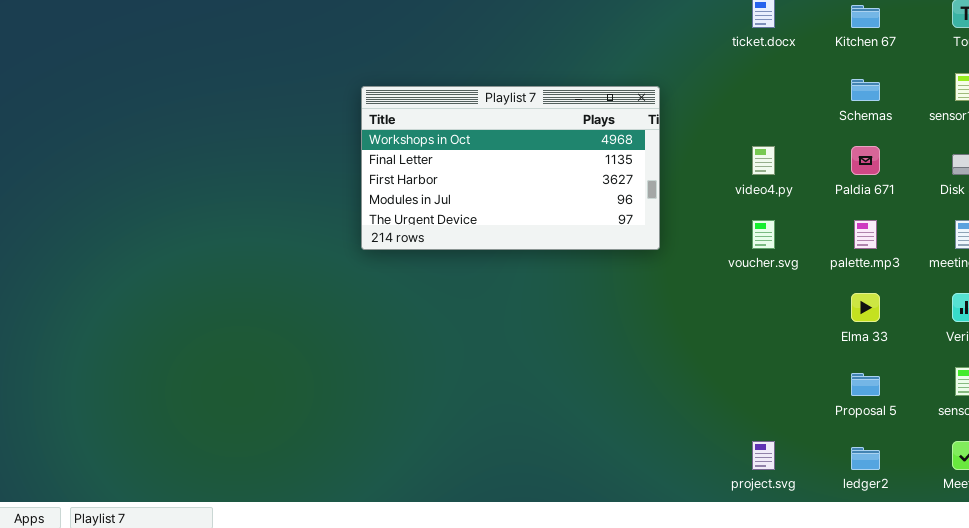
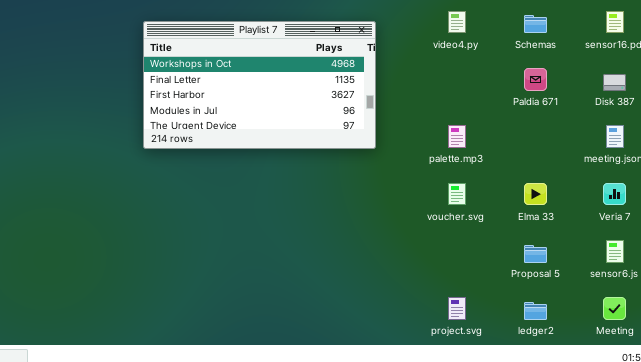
video4.py: [752,146,775,175] -> [448,11,466,33], moved
voucher.svg: [752,220,775,249] -> [448,183,466,205], moved
palette.mp3: [854,220,877,249] -> [448,125,466,148], moved

